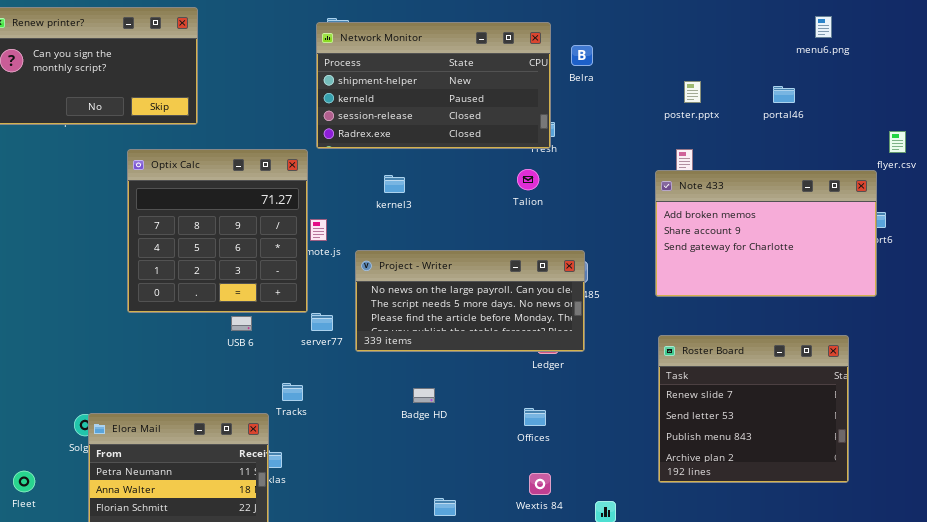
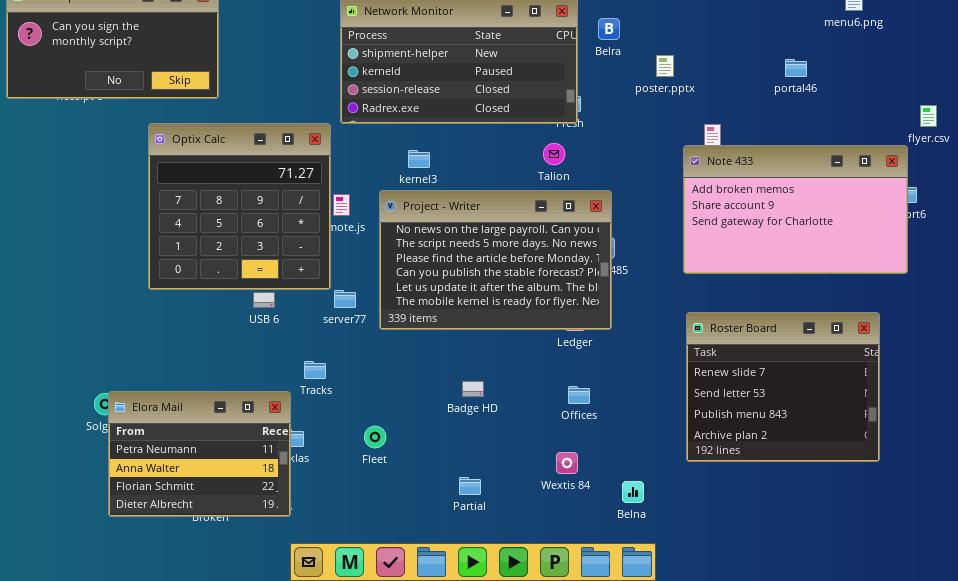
poster.pptx: [684,81,701,103] -> [656,55,674,77], moved
portal46: [773,86,795,103] -> [785,59,807,77], moved
Project - Writer: [355,250,585,352] -> [379,190,612,330], resized
Badge HD: [413,388,435,403] -> [462,381,484,397], moved
Offices: [524,408,546,426] -> [568,386,590,404], moved
Fleet: [13,471,35,492] -> [364,426,386,448], moved

